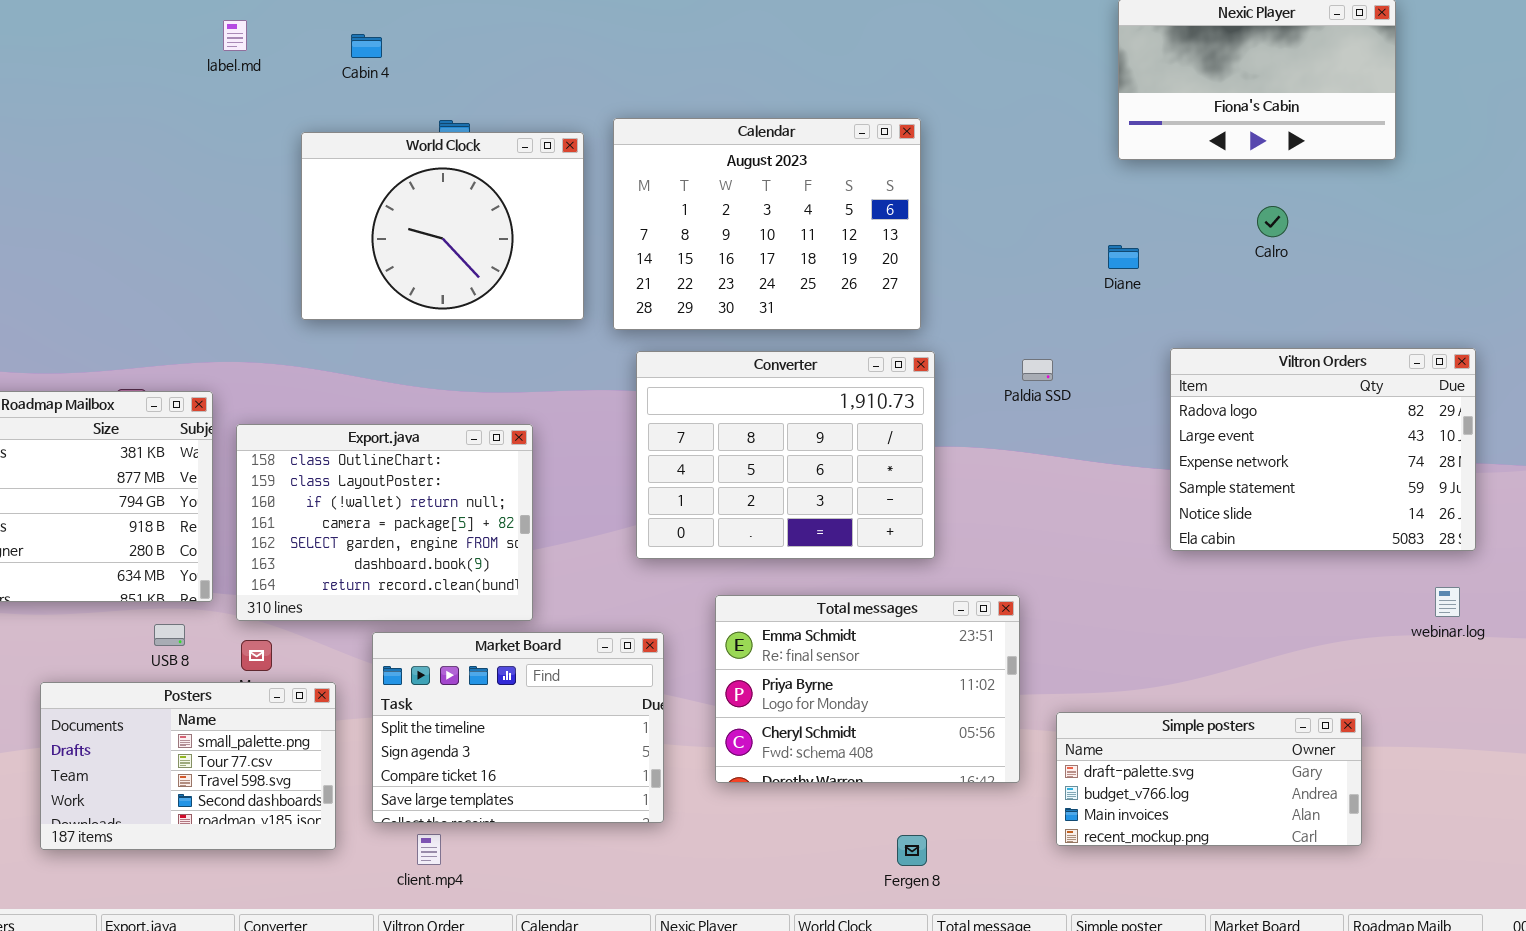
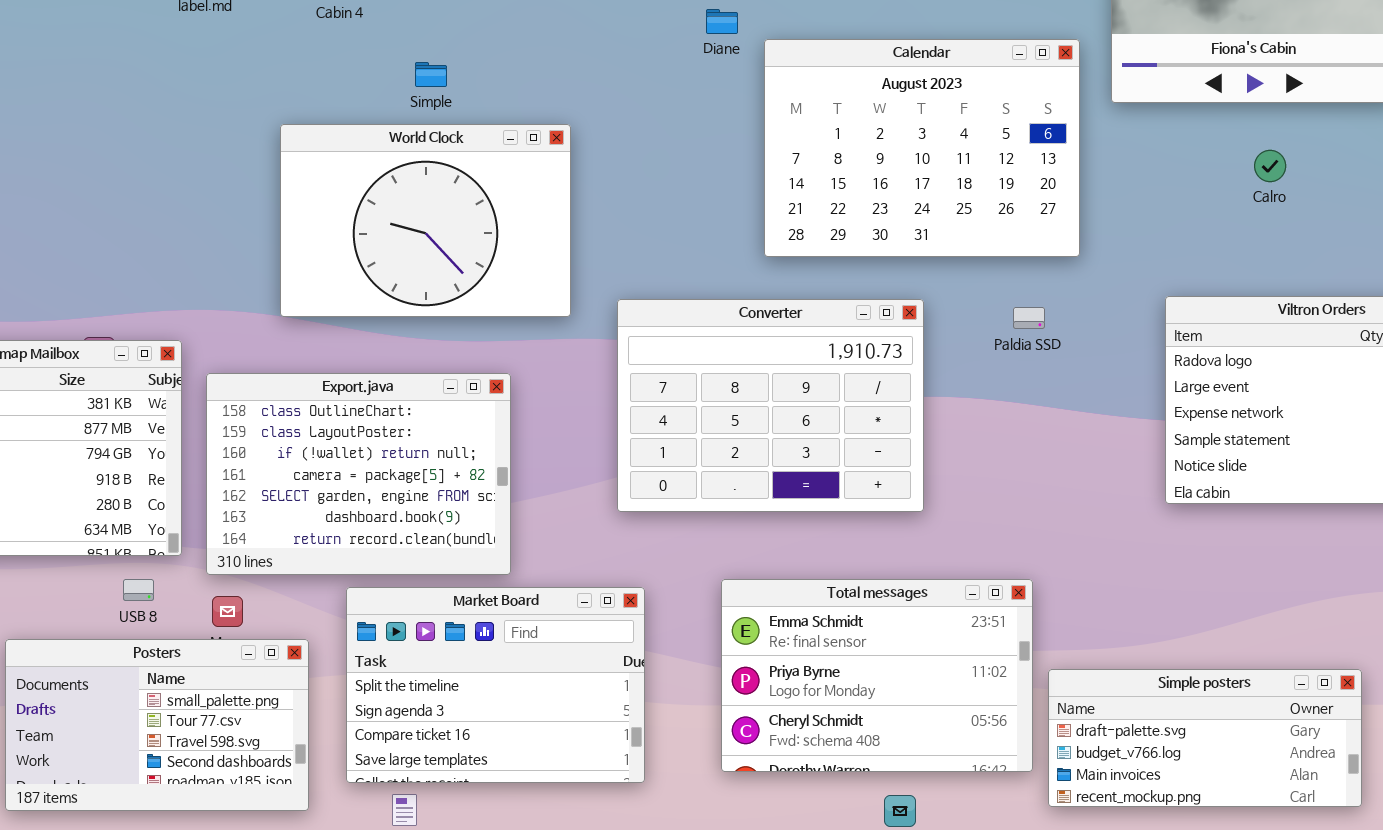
Calendar: [613,118,921,330] -> [764,39,1080,257], moved
World Clock: [301,132,584,320] -> [280,124,571,317], moved
Diane: [1108,245,1139,269] -> [706,9,738,34], moved
Total messages: [715,595,1020,783] -> [721,579,1033,772], moved

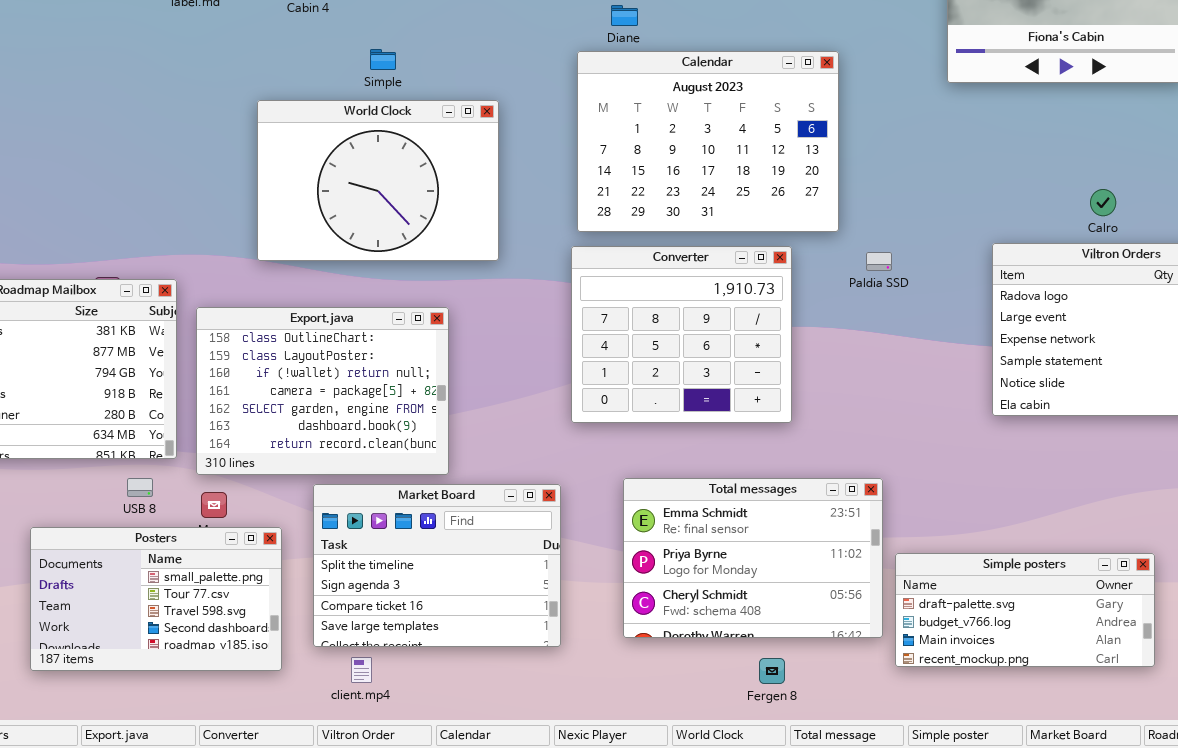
Calendar: [764,39,1080,257] -> [577,51,839,232], moved
Calro: [1254,150,1286,182] -> [1090,189,1116,216], moved
Converter: [617,299,924,512] -> [571,246,792,423], resized

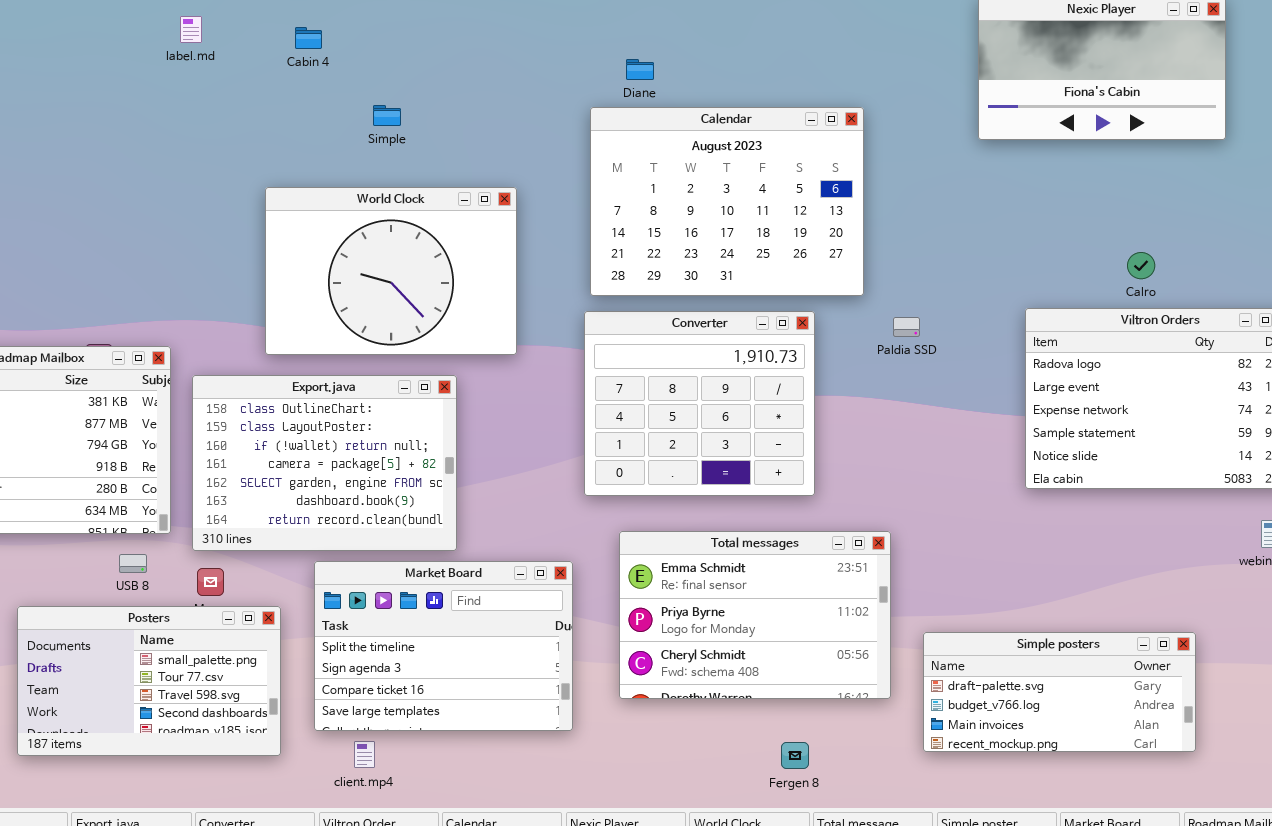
World Clock: [257,100,499,261] -> [265,187,517,355], moved
Total messages: [623,478,883,638] -> [619,531,891,699], moved

